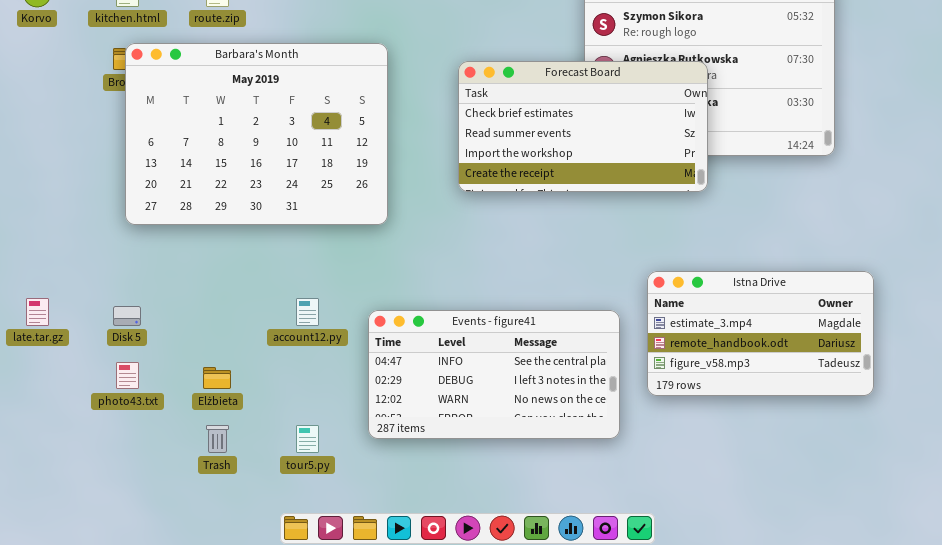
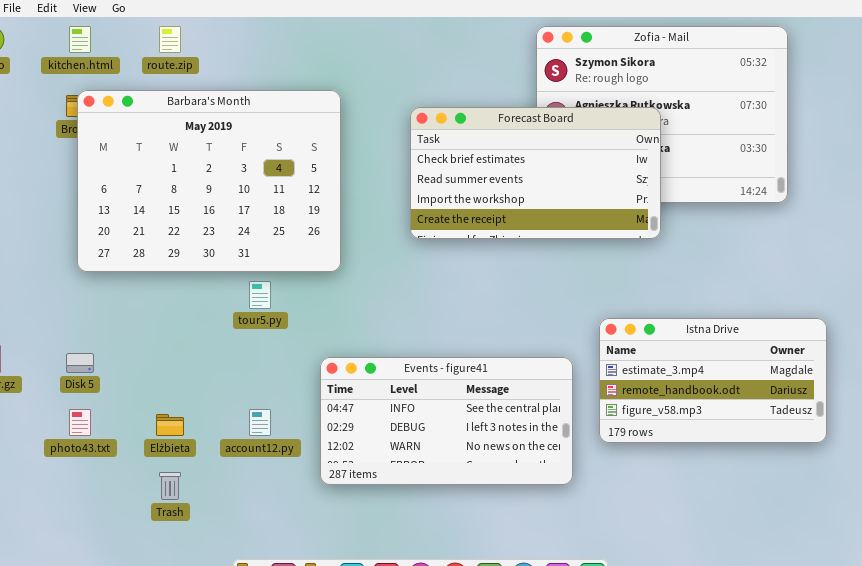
account12.py: [296,298,319,326] -> [249,409,271,436], moved
tour5.py: [296,425,319,453] -> [249,281,271,309], moved

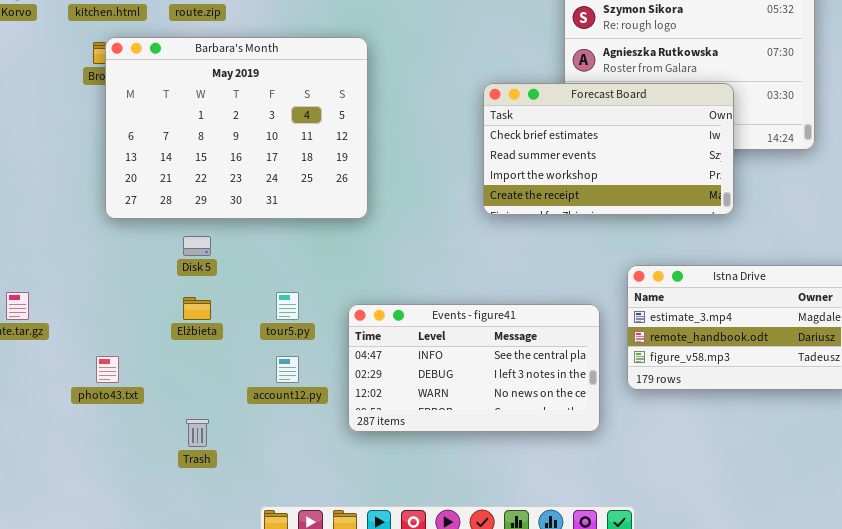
Forecast Board: [410,107,661,239] -> [483,83,734,215], moved
tour5.py: [249,281,271,309] -> [276,292,299,320], moved
Disk 5: [66,353,94,373] -> [183,236,211,256], moved
Elżbieta: [156,414,184,436] -> [183,297,211,320], moved

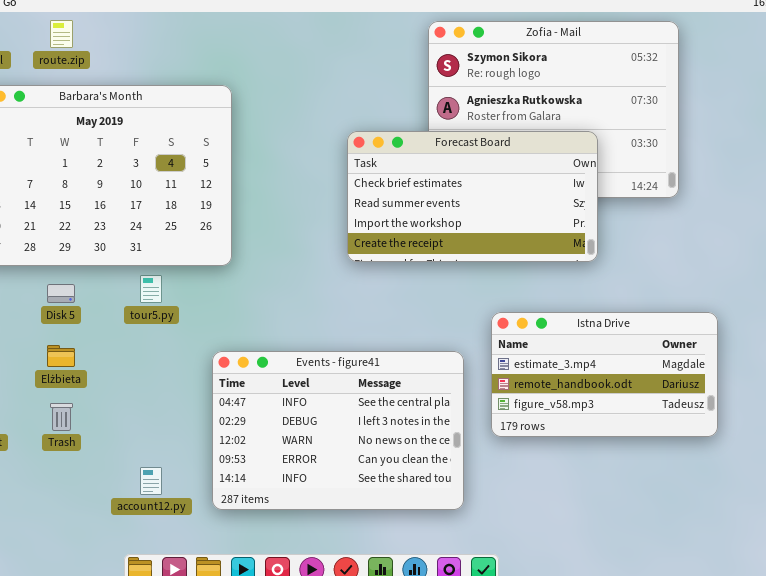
tour5.py: [276,292,299,320] -> [140,275,162,303], moved
Events - figure41: [348,304,600,432] -> [212,351,464,510], resized
account12.py: [276,356,299,383] -> [140,467,162,495], moved
Trash: [186,419,209,447] -> [50,403,73,431], moved

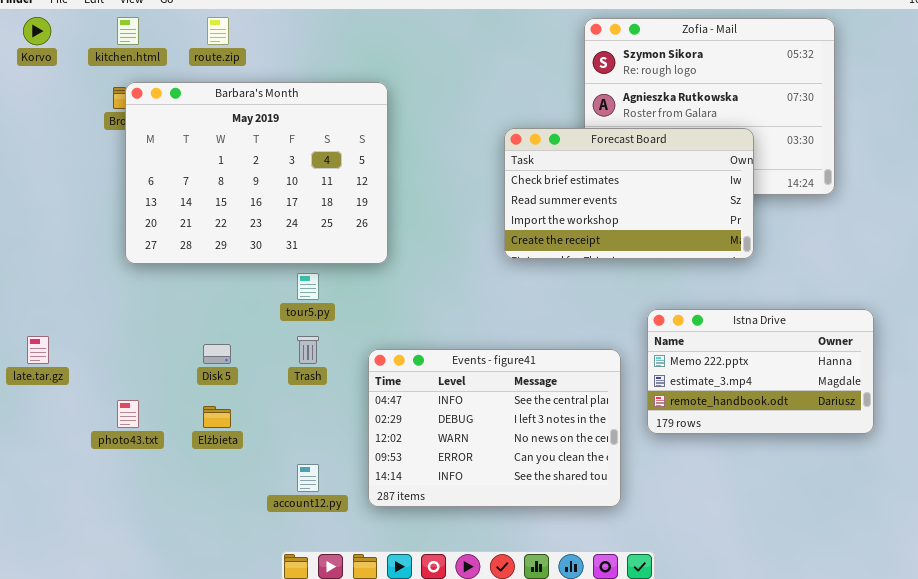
Disk 5: [47,284,75,303] -> [203,344,231,364], moved
Istna Drive: [491,312,718,437] -> [647,309,874,434], scrolled up 1 row
Elżbieta: [47,345,75,367] -> [203,406,231,428], moved
Trash: [50,403,73,431] -> [297,336,319,364], moved

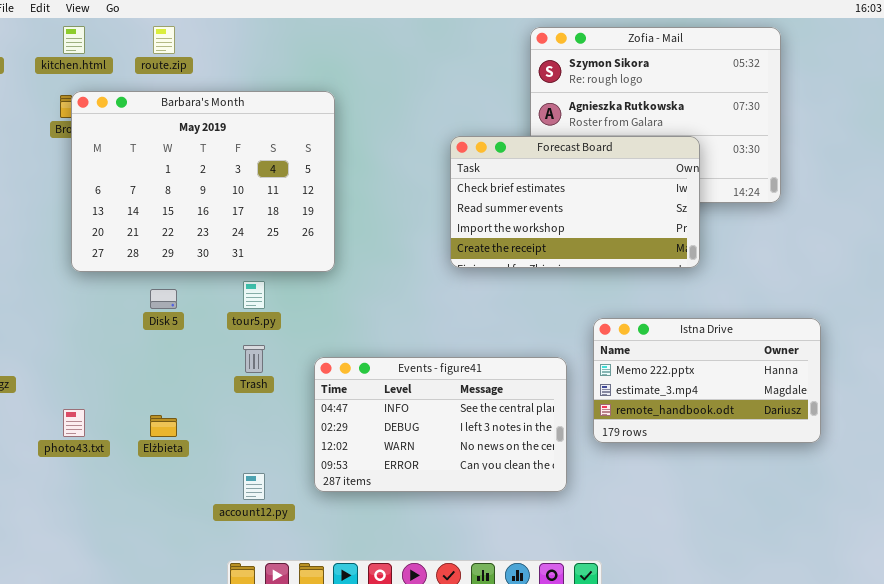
Disk 5: [203,344,231,364] -> [150,289,177,309], moved
Events - figure41: [368,349,621,507] -> [314,357,567,492], resized

